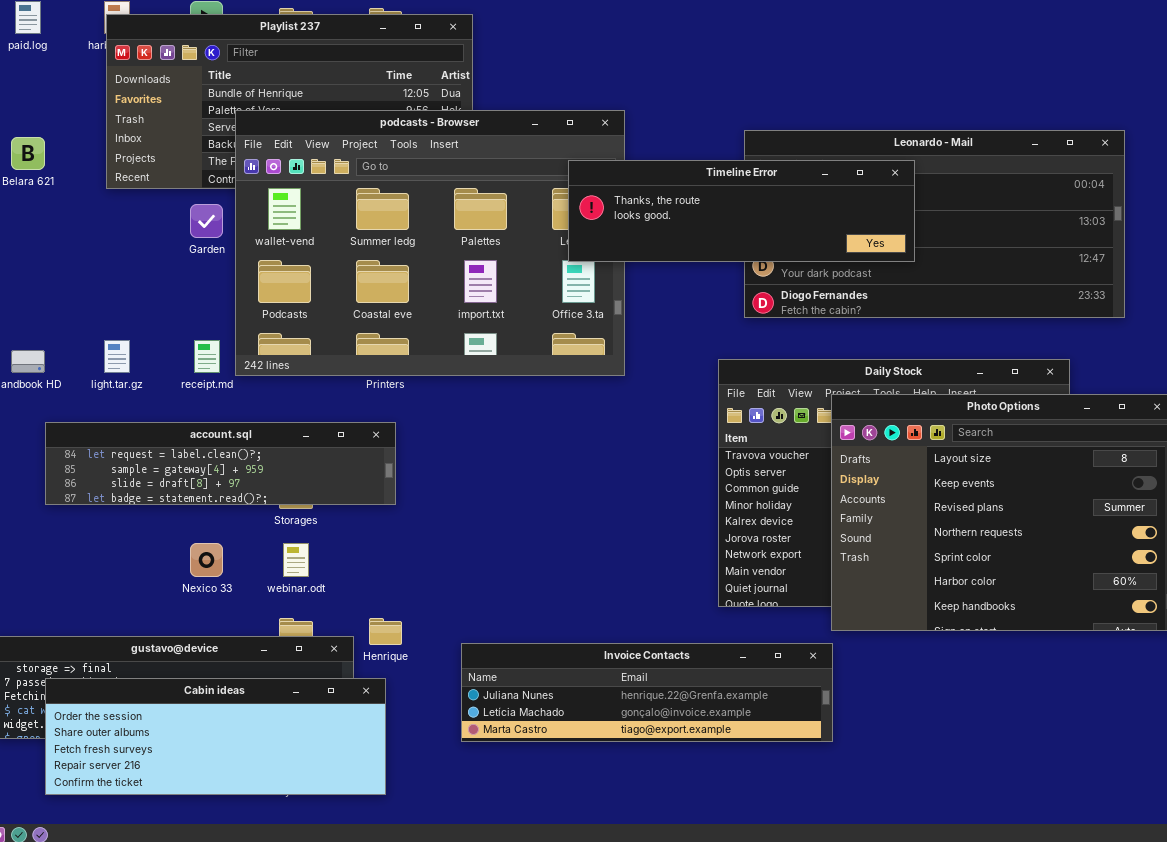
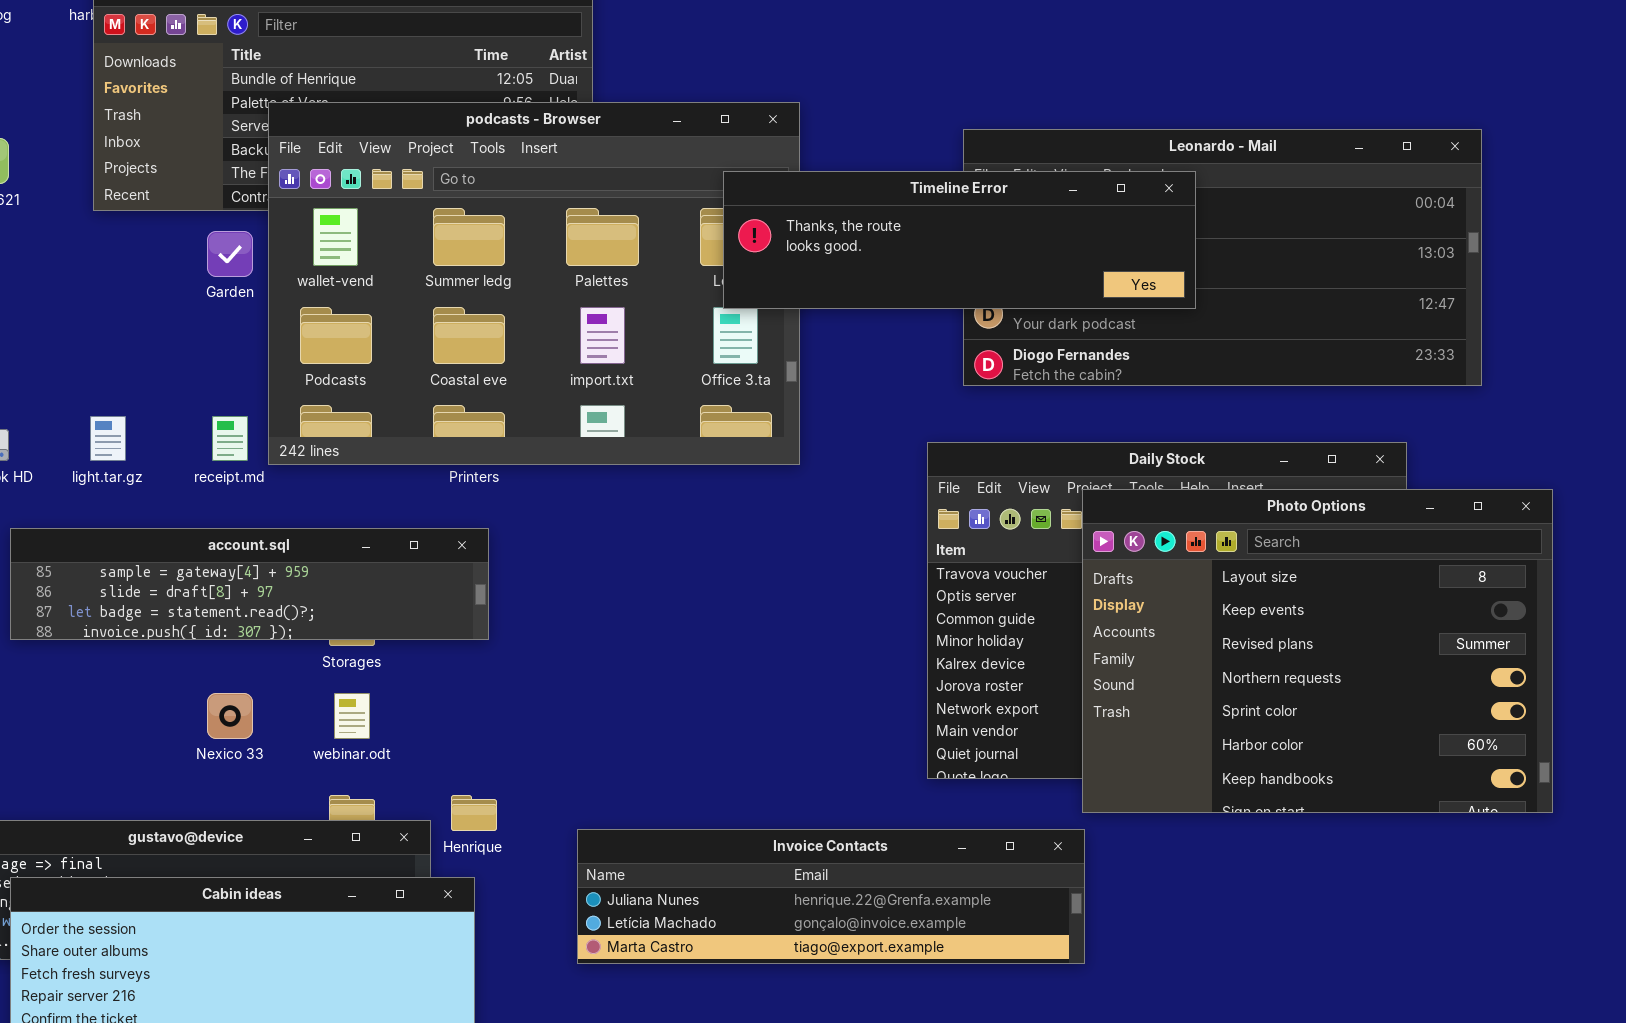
account.sql: [45,422,396,505] -> [10,528,489,640], scrolled down 1 row

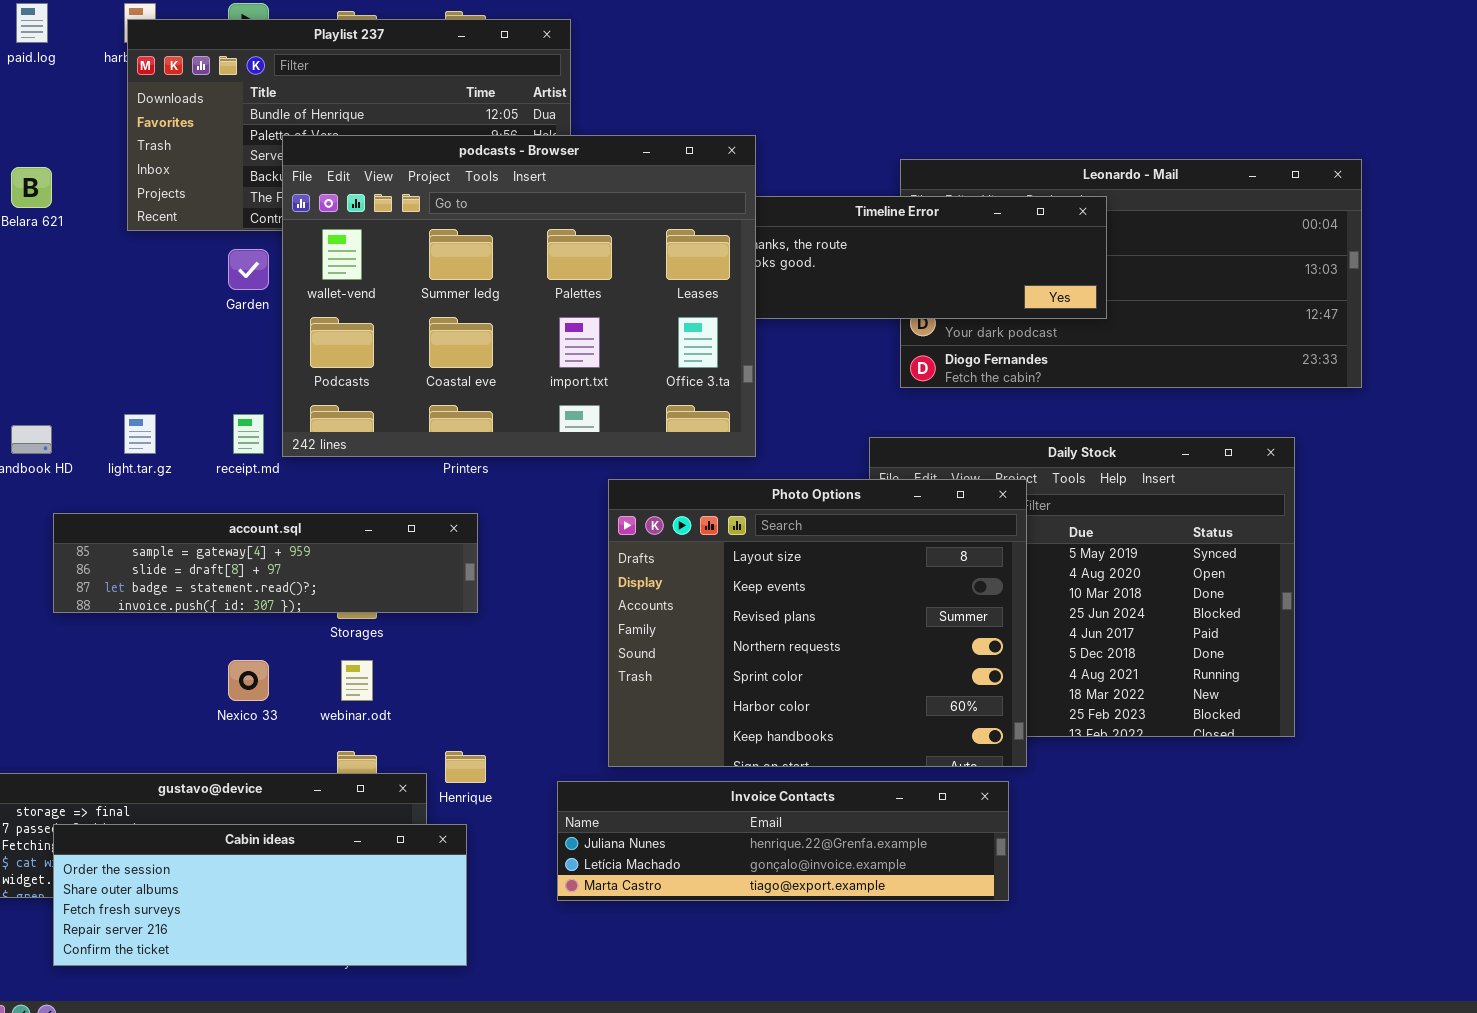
podcasts - Browser: [268,102,800,465] -> [282,135,756,457], raised
Photo Options: [1082,489,1553,813] -> [608,479,1027,767], moved

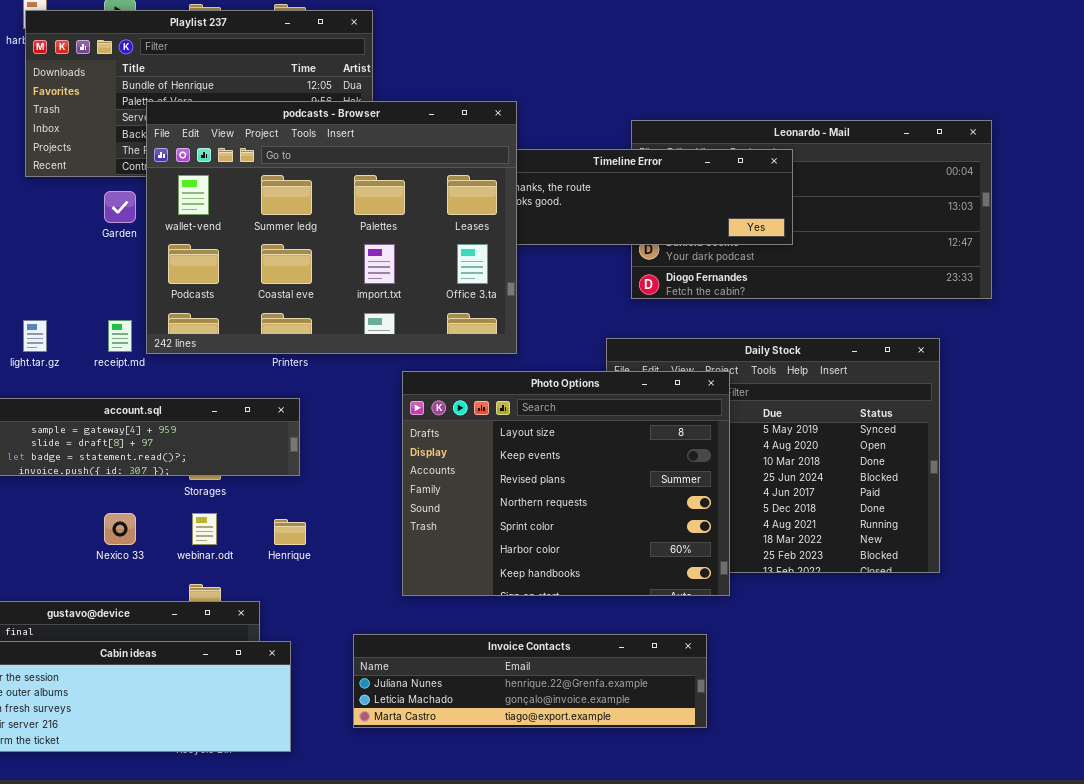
Henrique: [445,751,486,783] -> [274,519,306,545], moved
Invoice Contacts: [557,781,1009,901] -> [353,634,707,728], moved

